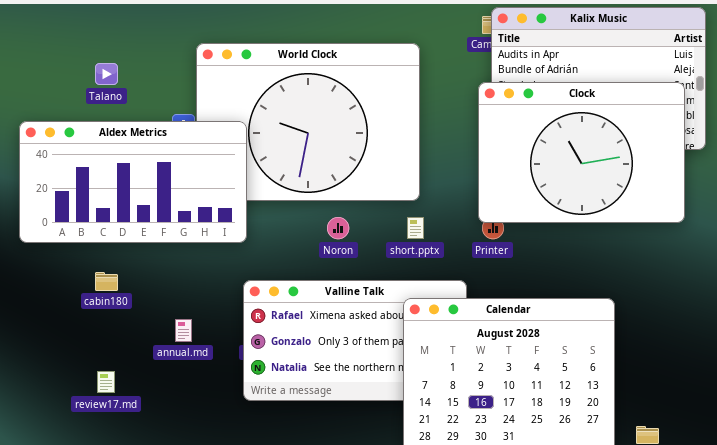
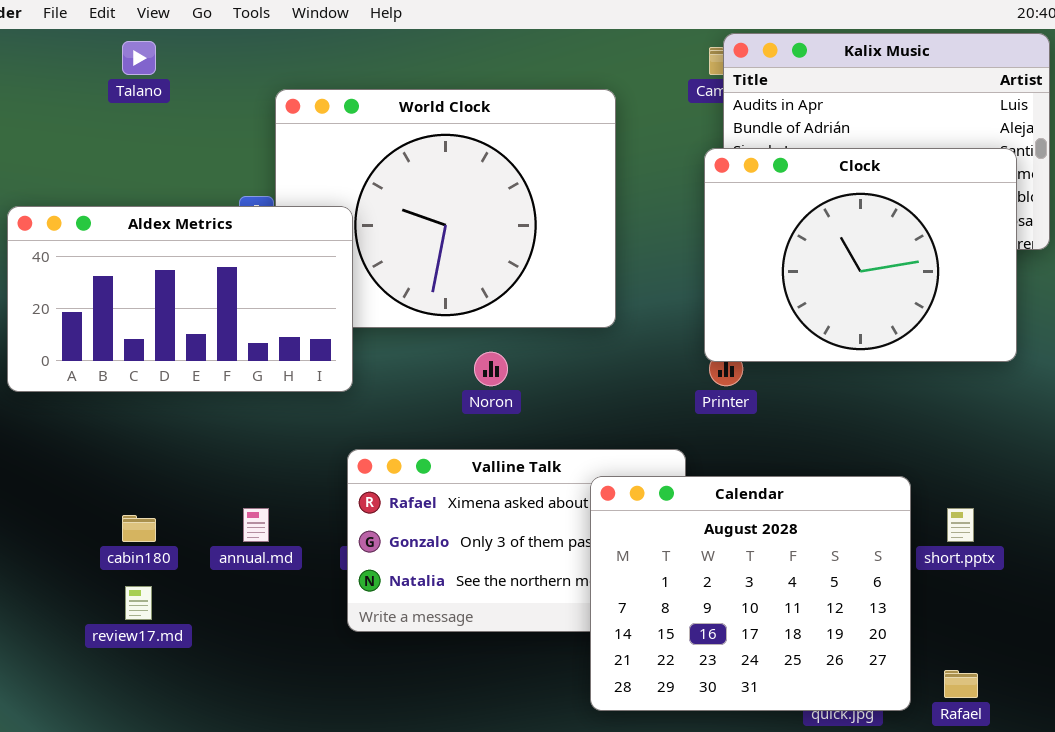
Talano: [95,63,118,85] -> [122,41,156,75], moved
short.pptx: [407,217,424,239] -> [947,508,974,542], moved
cabin180: [95,272,118,291] -> [122,515,156,542], moved

